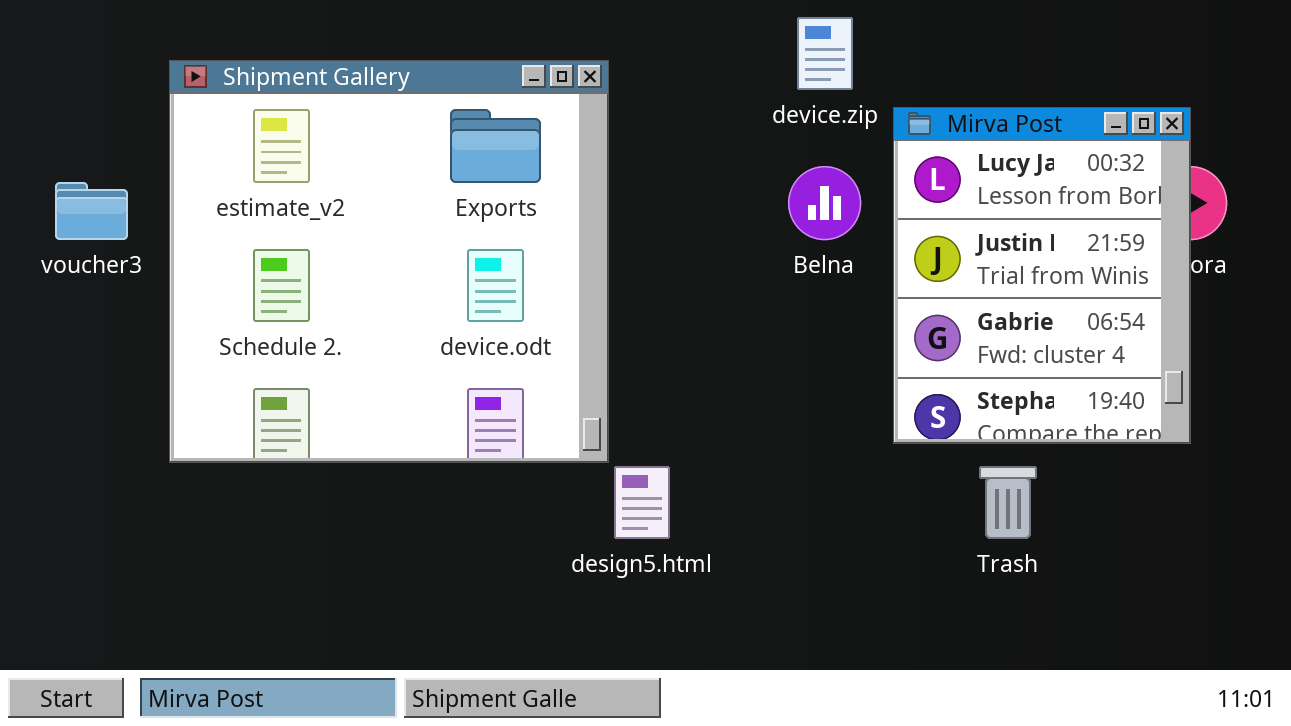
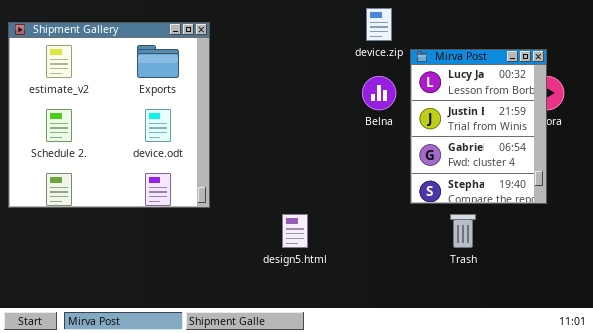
Shipment Gallery: [169,60,609,463] -> [8,22,210,208], moved

